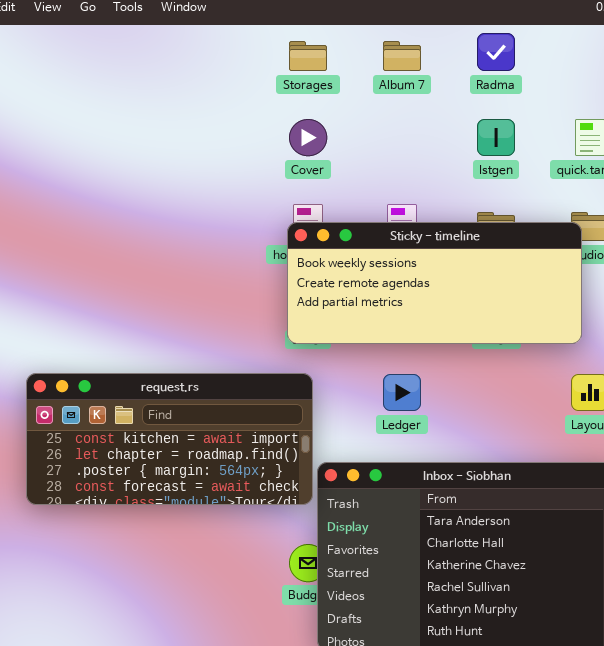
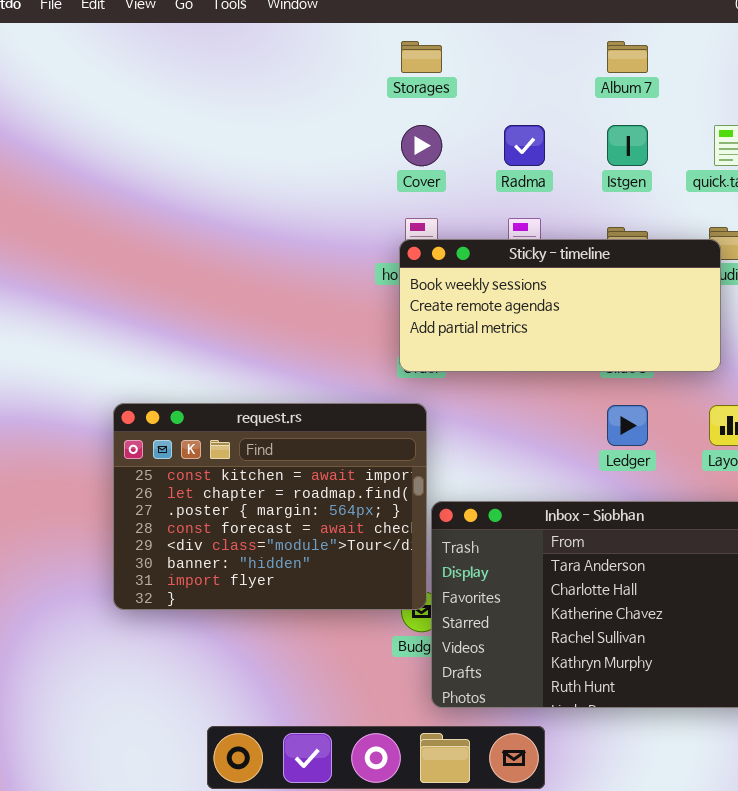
Radma: [477,33,515,71] -> [504,125,545,166], moved
Album 7: [383,41,421,71] -> [607,41,648,73], moved
request.rs: [26,373,313,505] -> [113,403,427,610], resized
Ledger: [383,374,421,411] -> [607,405,648,446], moved

